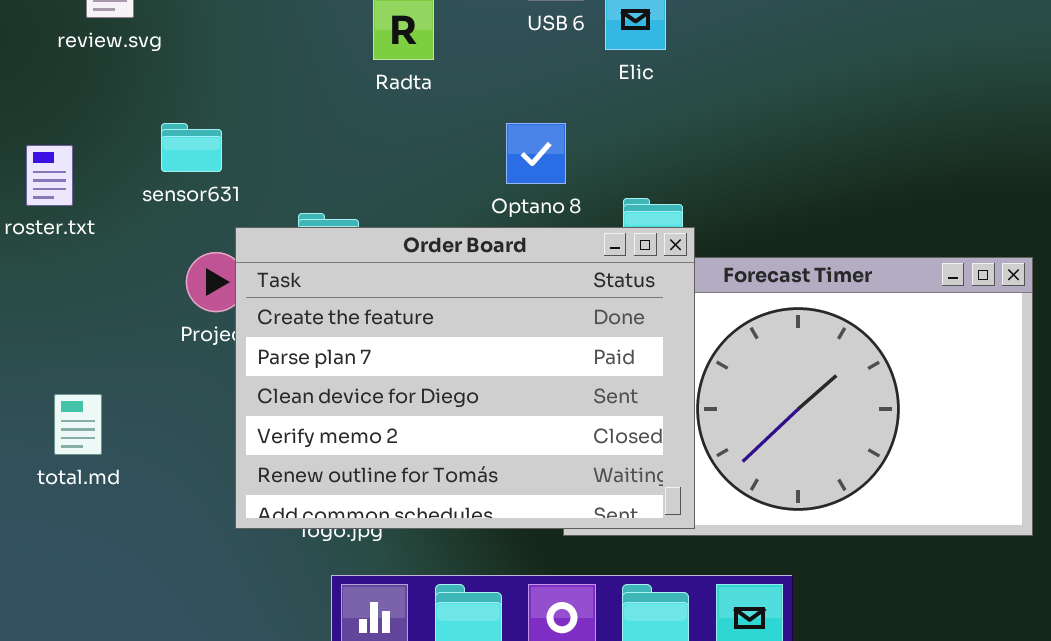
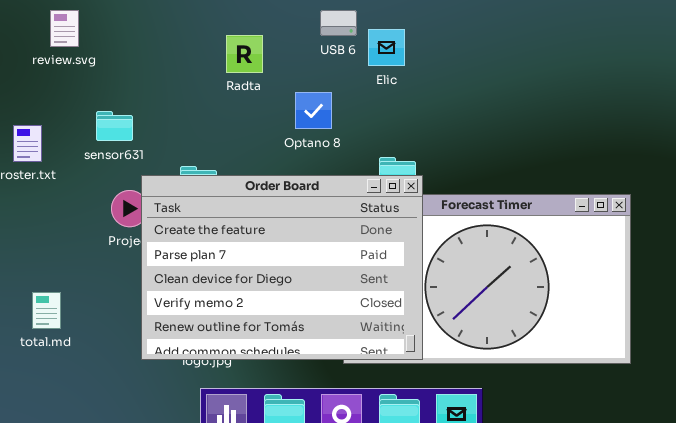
Optano 8: [506,123,566,184] -> [295,92,332,129], moved
total.md: [54,394,102,455] -> [32,292,61,329], moved

